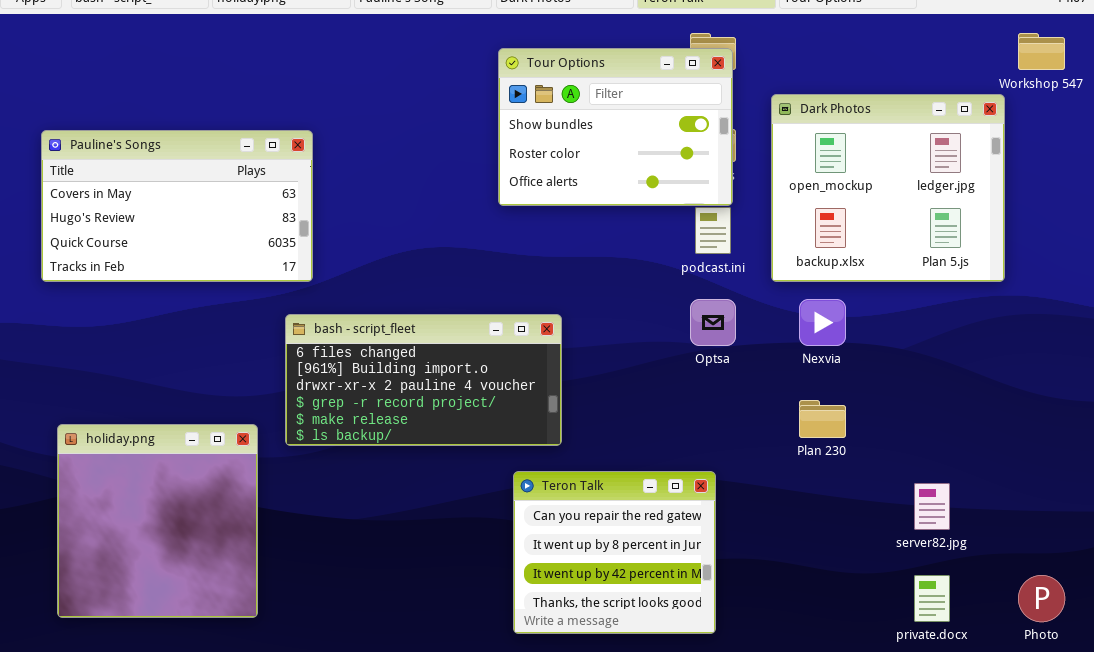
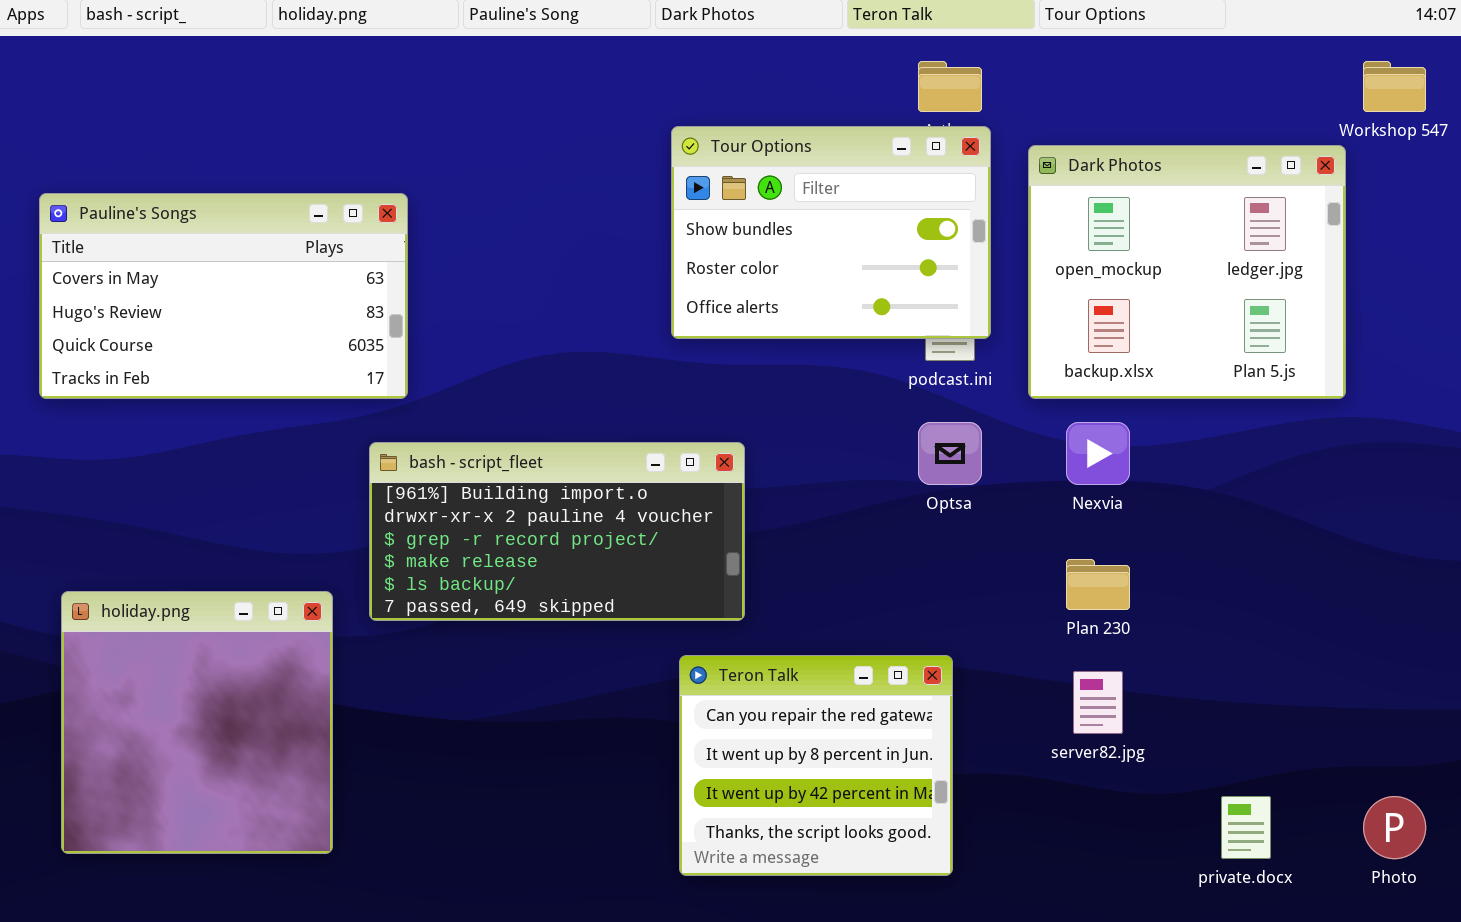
Tour Options: [498,48,733,206] -> [671,126,991,339], moved
bash - script_fleet: [285,314,562,446] -> [369,442,745,621], scrolled down 1 row
server82.jpg: [914,483,950,530] -> [1073,671,1123,734], moved

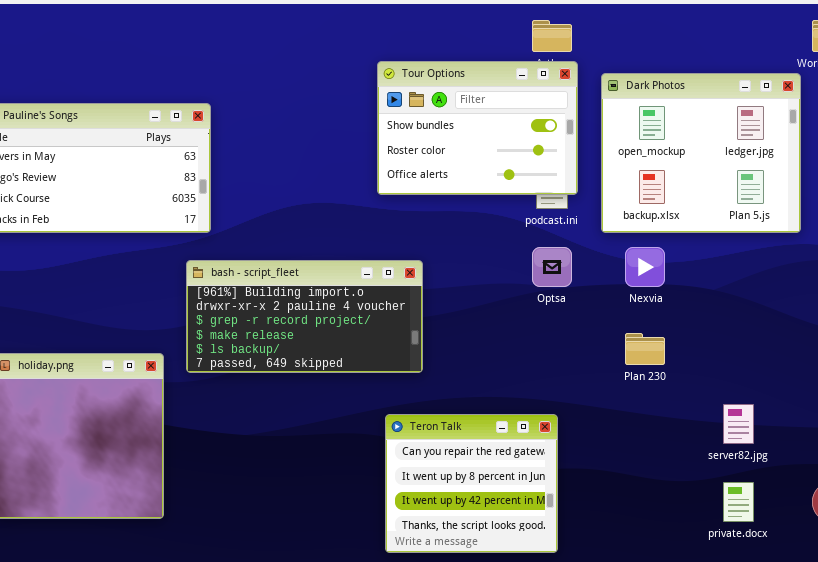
Teron Talk: [679,655,953,876] -> [385,414,558,553], moved
server82.jpg: [1073,671,1123,734] -> [723,404,754,444], moved

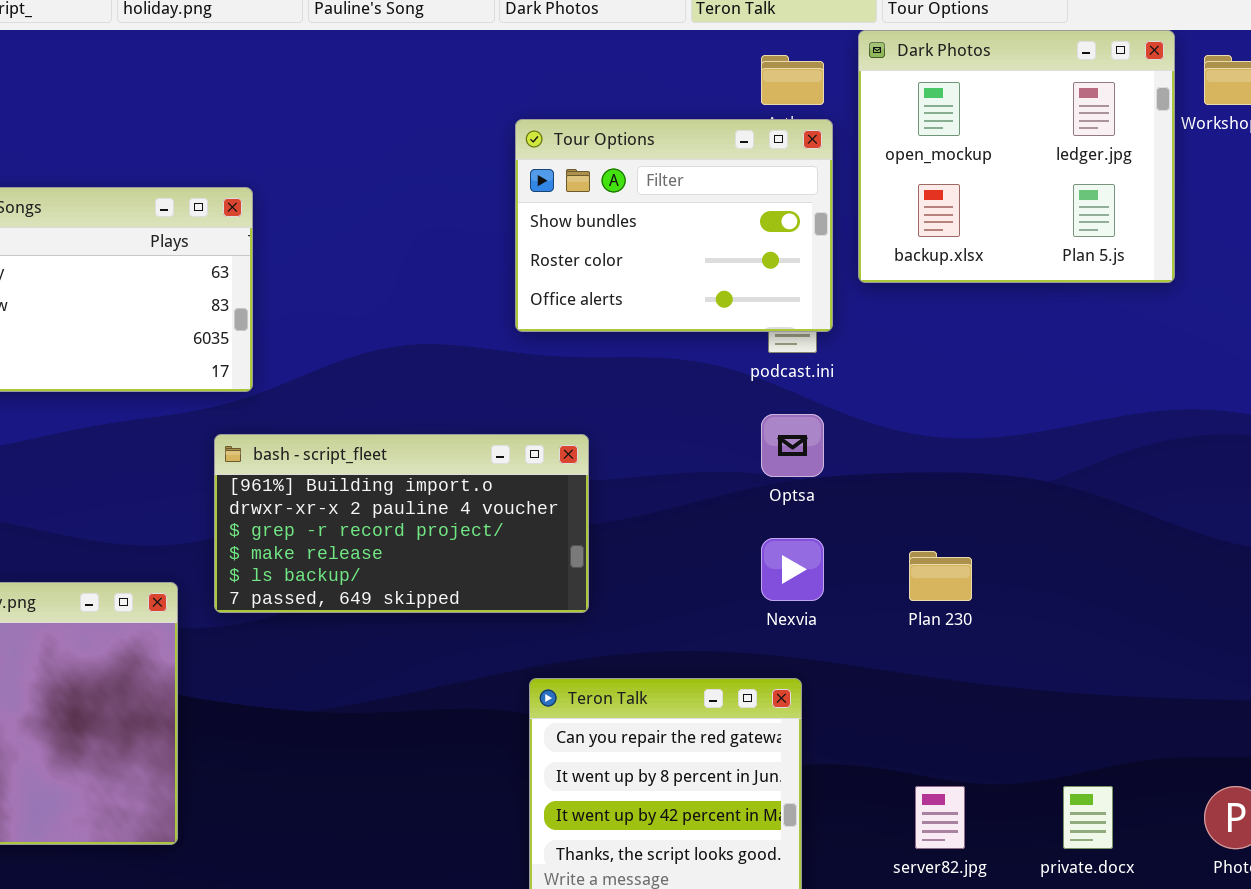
Dark Photos: [601,73,801,233] -> [858,30,1175,283], moved
Nexvia: [625,247,665,287] -> [761,538,824,601], moved
server82.jpg: [723,404,754,444] -> [915,786,965,849], moved

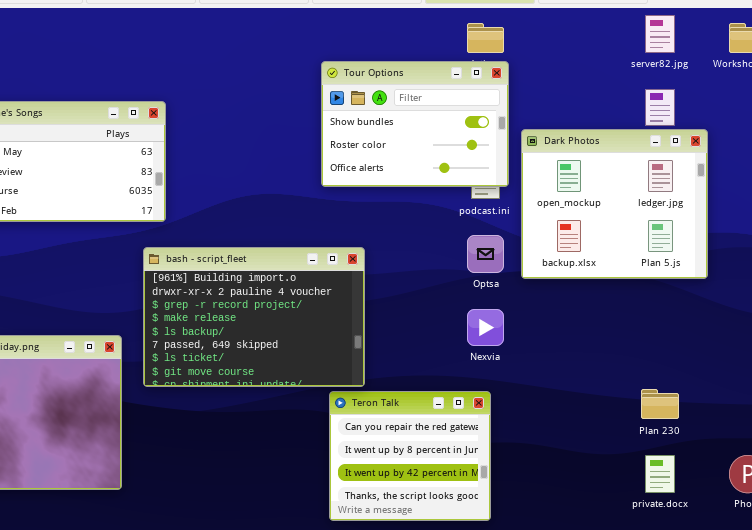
Dark Photos: [858,30,1175,283] -> [521,129,708,279], moved
bash - script_fleet: [214,434,589,613] -> [143,247,365,387], resized
Plan 230: [909,551,972,601] -> [641,389,679,419], moved
server82.jpg: [915,786,965,849] -> [645,15,675,53], moved

